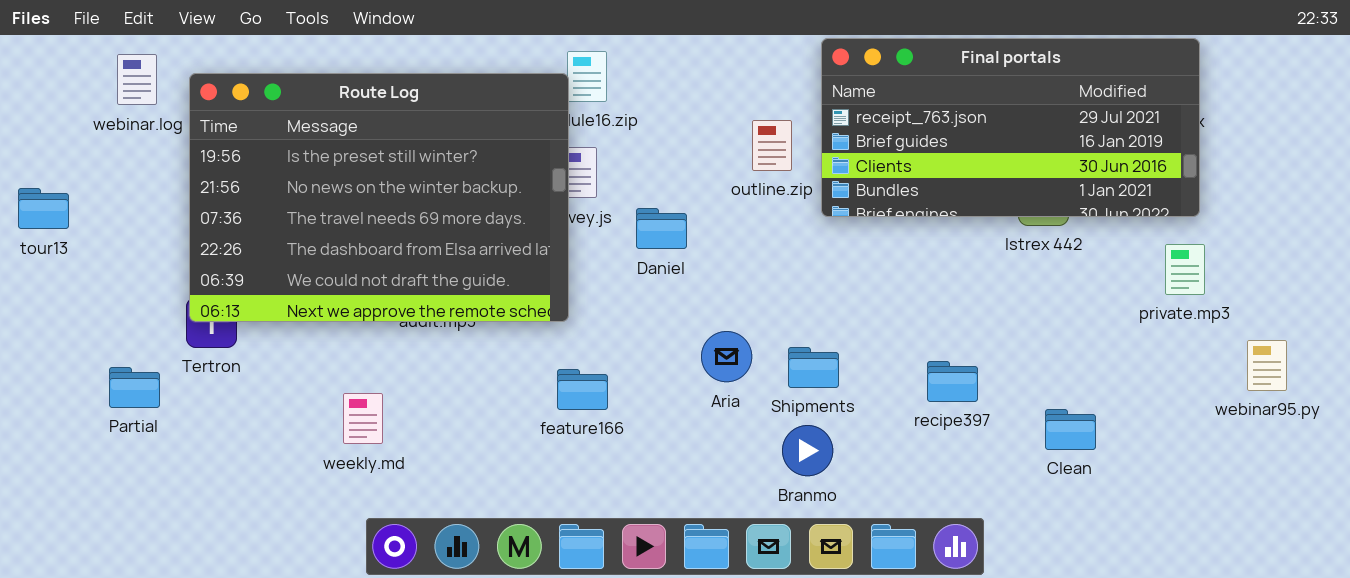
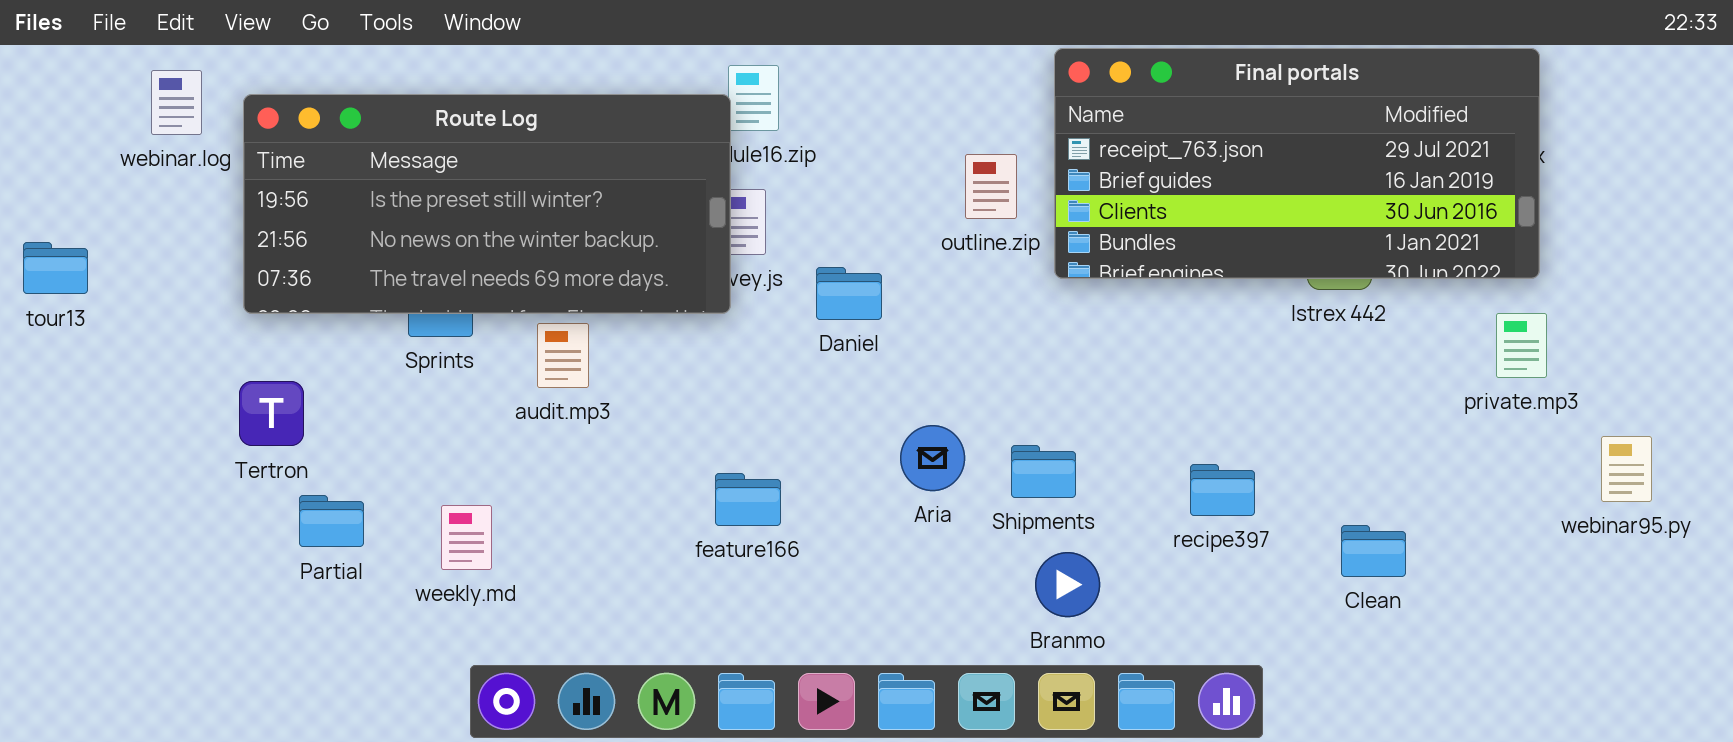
Route Log: [189,73,569,322] -> [243,94,731,314], resized
Partial: [109,367,160,408] -> [299,495,364,547], moved
Branmo: [782,425,833,476] -> [1035,552,1100,617], moved

